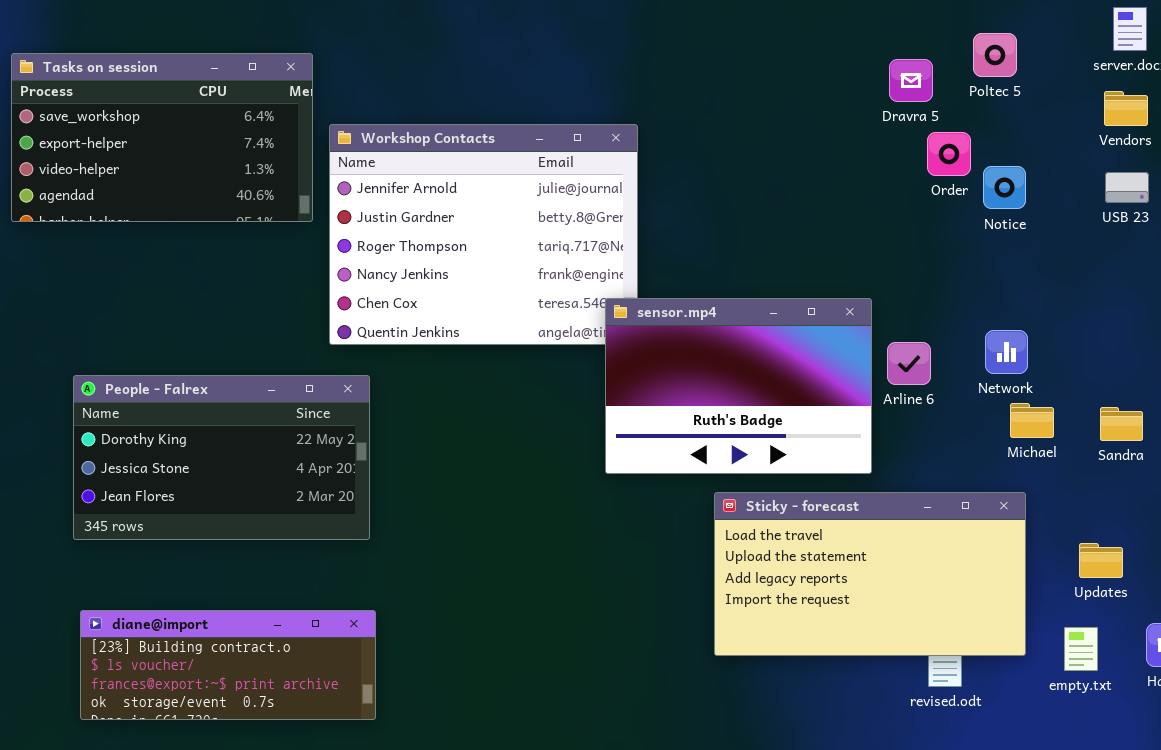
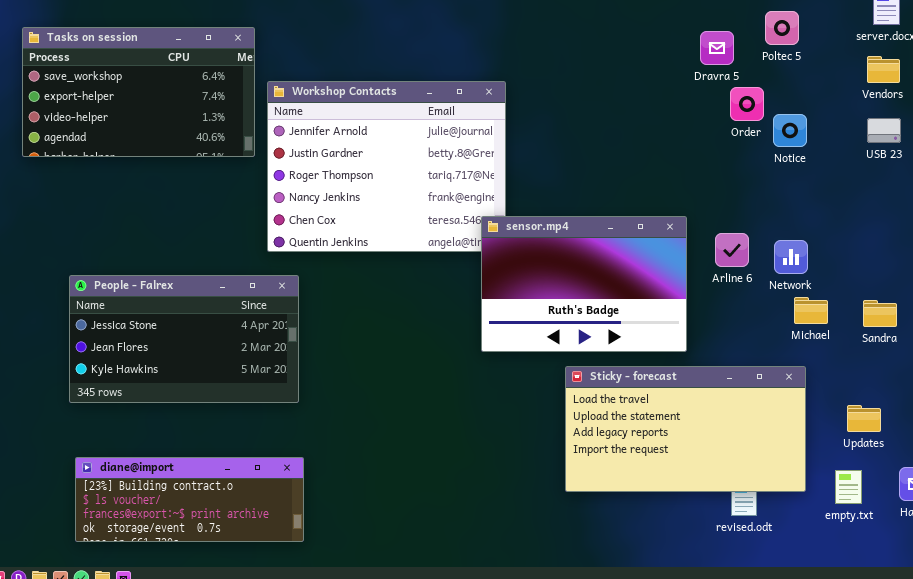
Arline 6: [887,342,931,385] -> [715,233,749,267], moved
People - Falrex: [73,375,370,540] -> [69,275,299,403], scrolled down 1 row

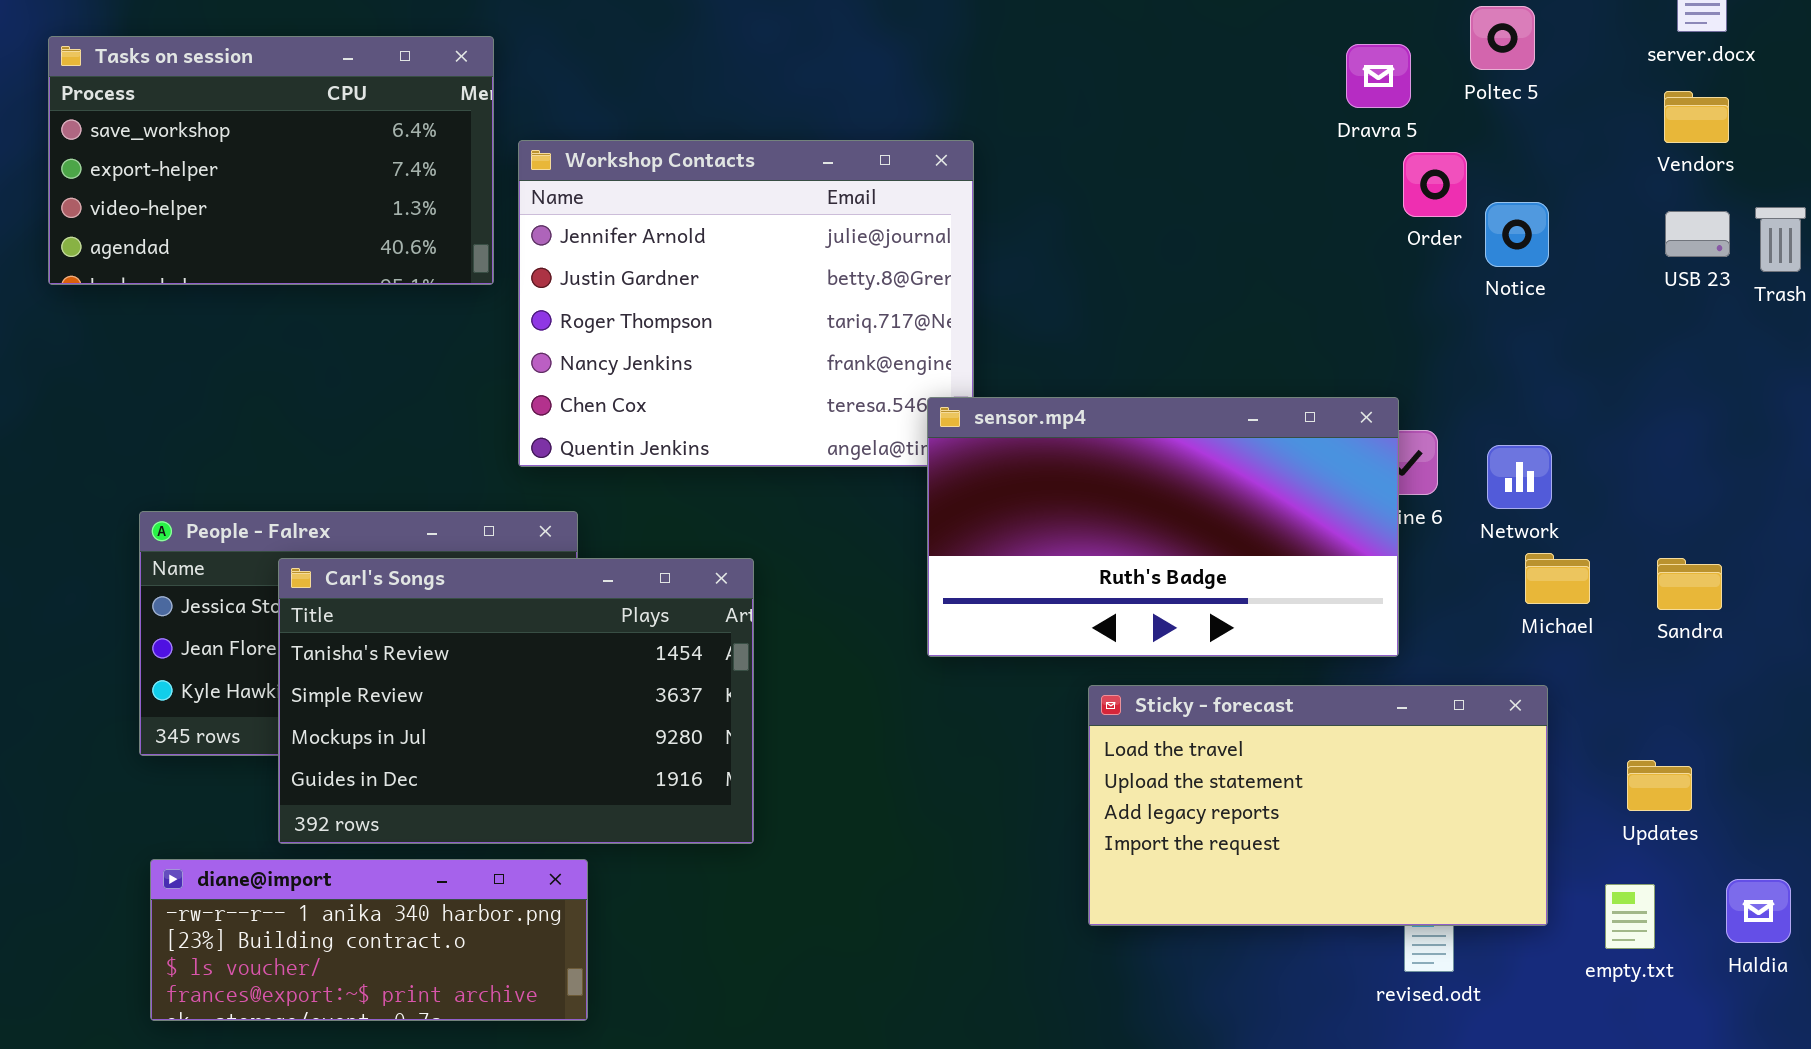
sensor.mp4: [481,216,687,352] -> [927,397,1399,657], resized
Carl's Songs: none -> [278,558,754,844], opened
diane@import: [75,457,304,542] -> [150,859,588,1021], scrolled up 1 row

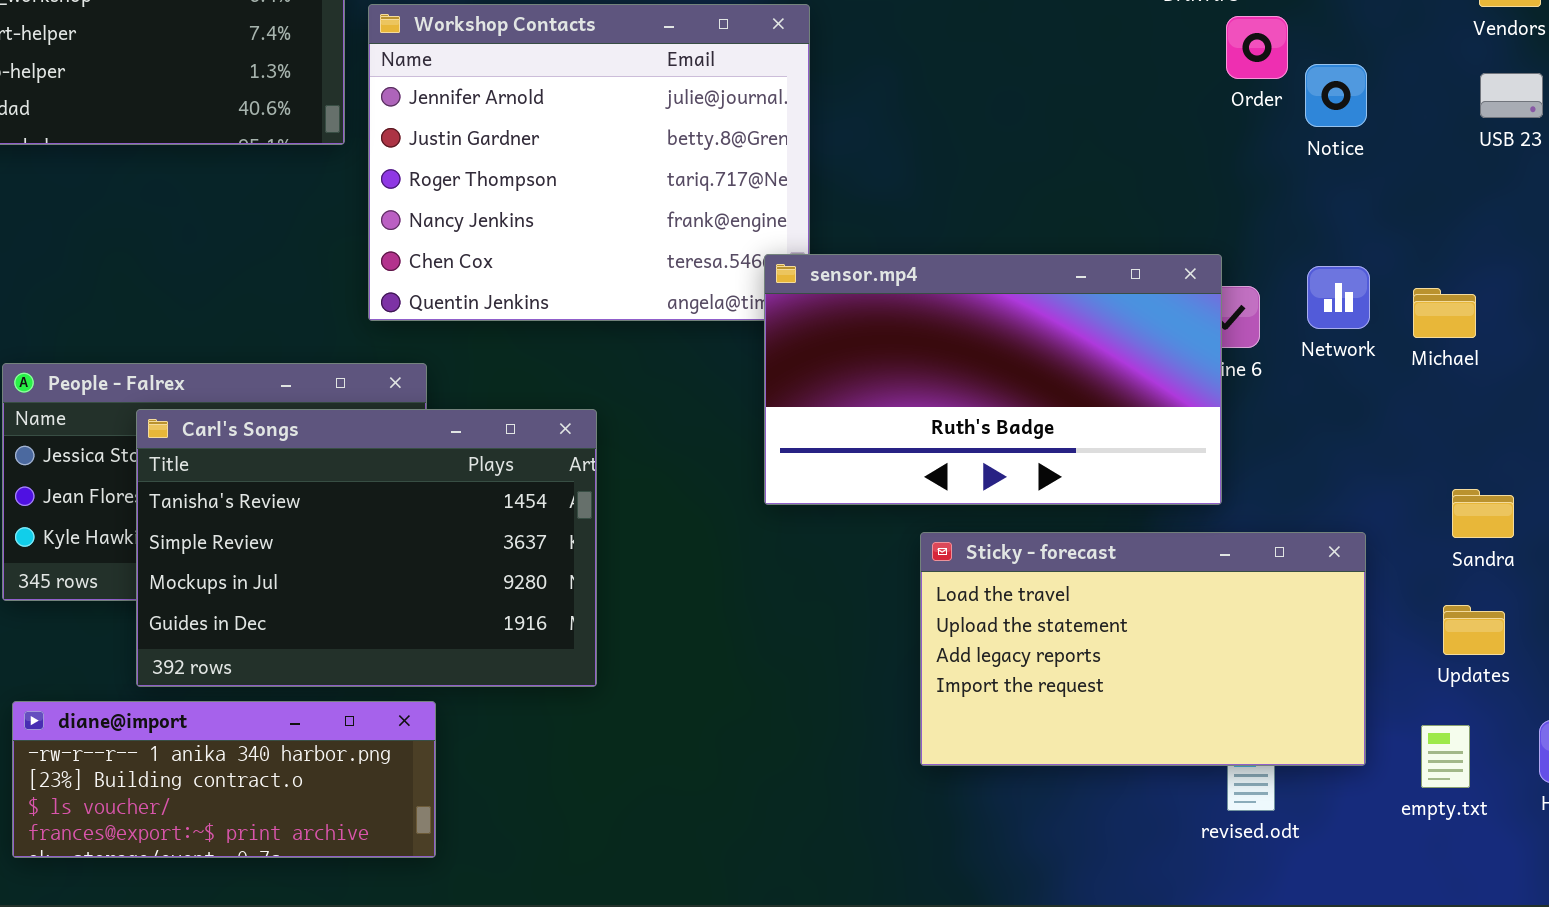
Network: [1487,445,1552,509] -> [1307,266,1370,329], moved
Michael: [1525,553,1590,604] -> [1413,288,1476,338], moved
Sandra: [1657,558,1722,610] -> [1452,489,1514,538], moved

